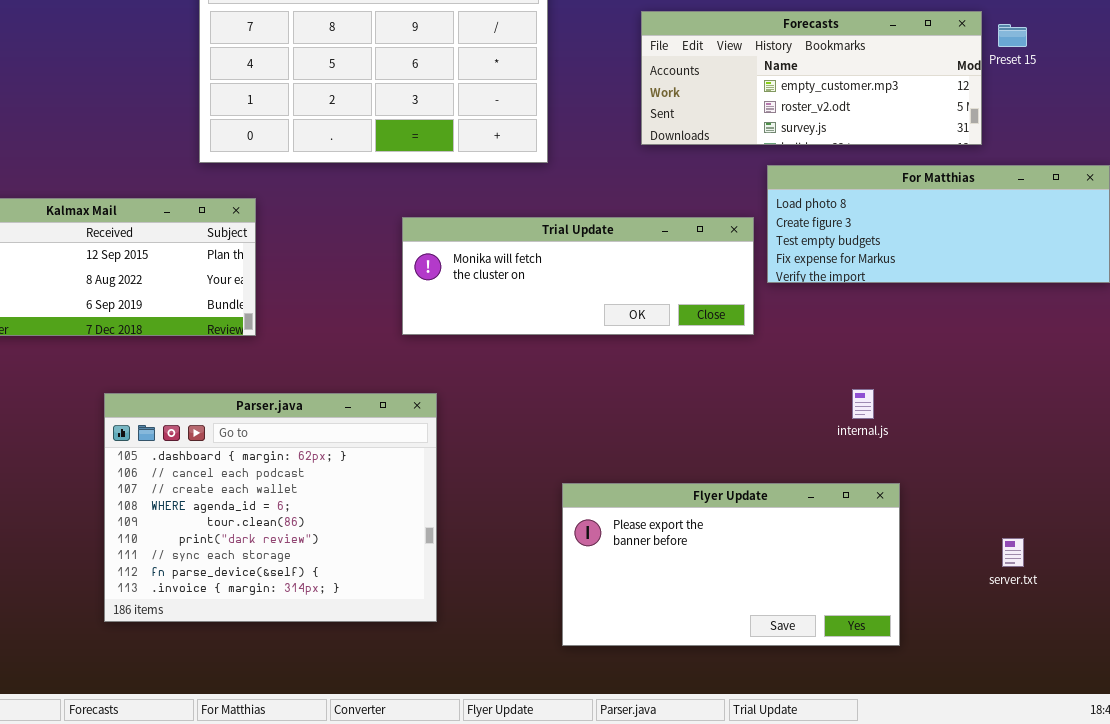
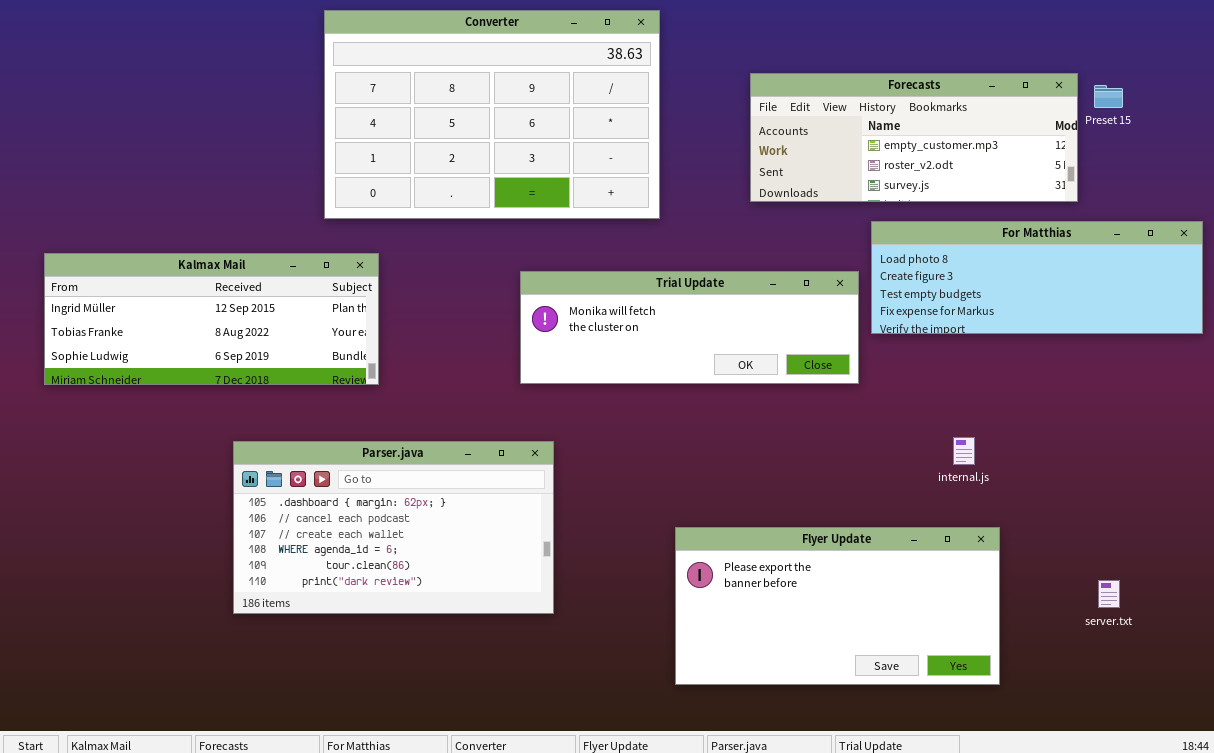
Parser.java: [104,393,437,622] -> [233,441,554,614], resized

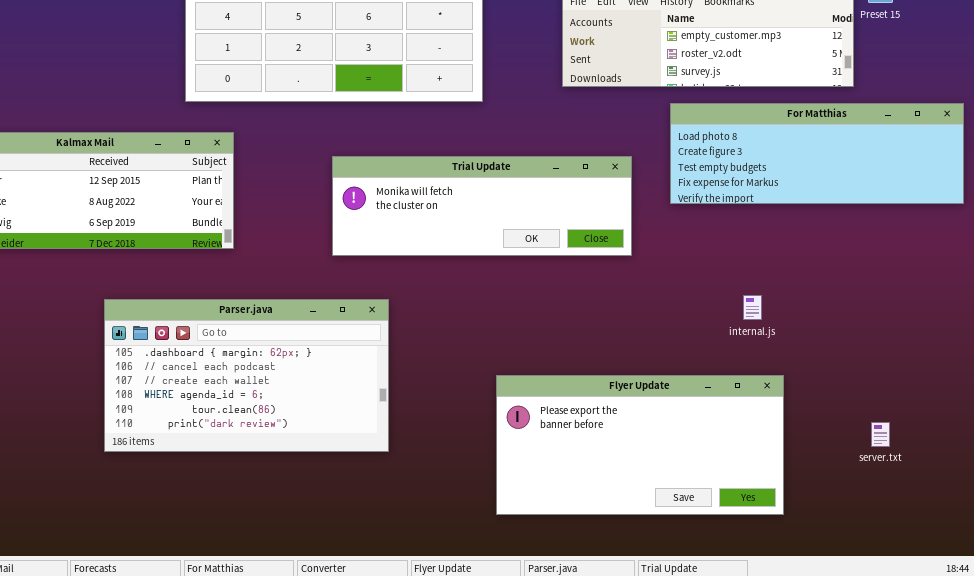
Trial Update: [520,271,859,384] -> [332,156,632,256], moved

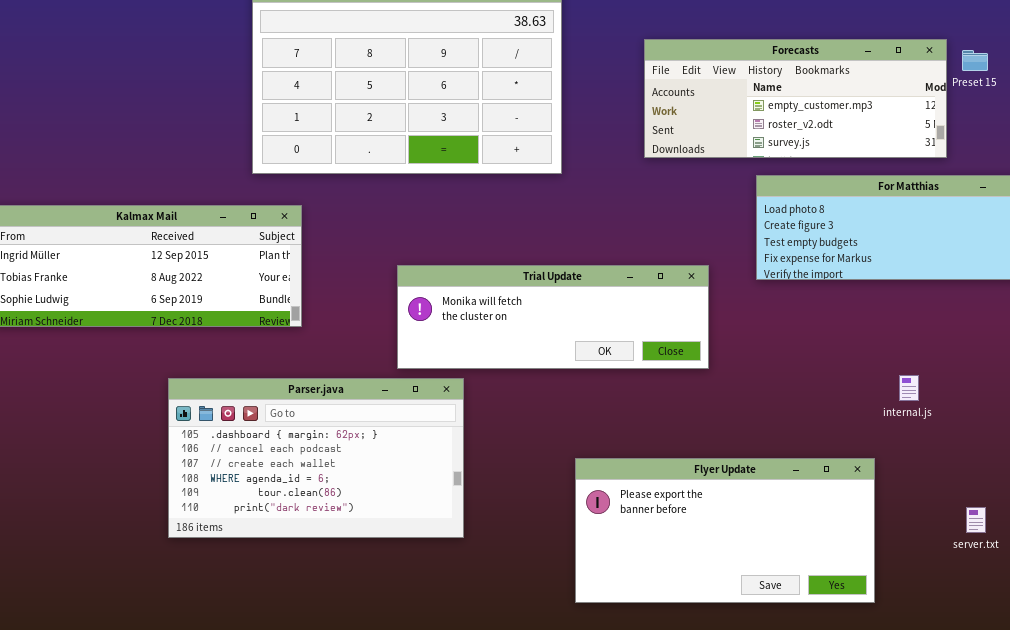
Trial Update: [332,156,632,256] -> [397,265,709,369], moved
internal.js: [743,295,762,320] -> [899,375,919,401], moved

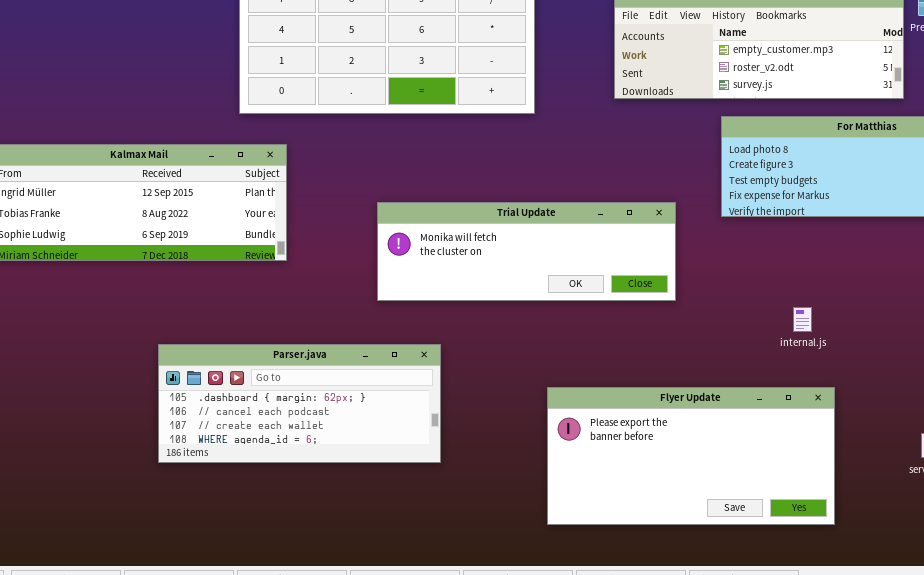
internal.js: [899,375,919,401] -> [793,307,812,332], moved
Parser.java: [168,378,464,538] -> [158,344,441,463], resized

